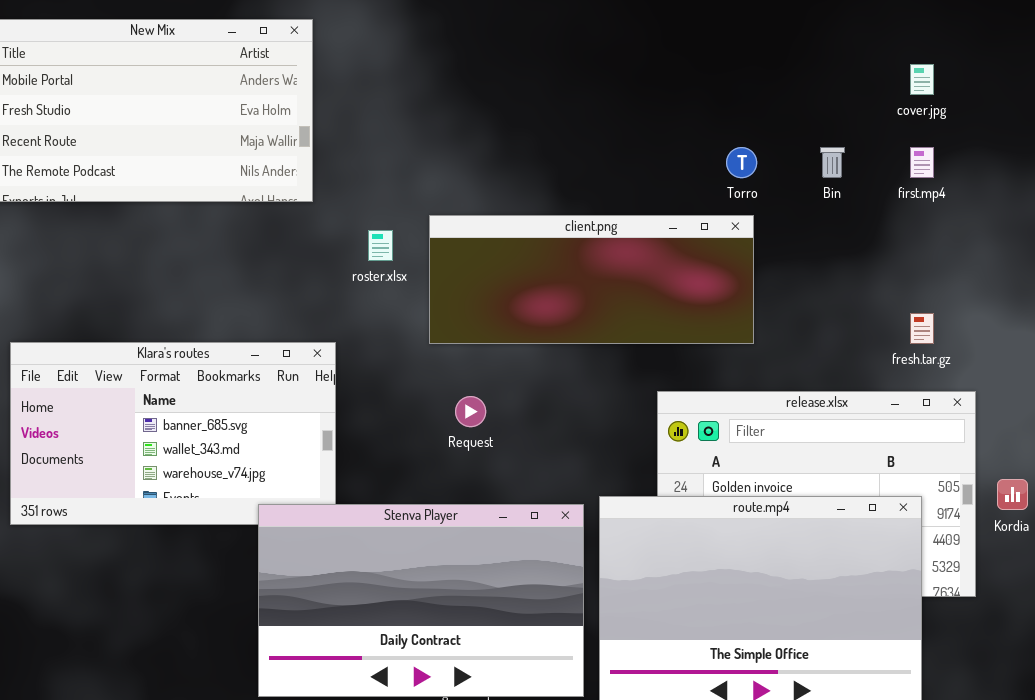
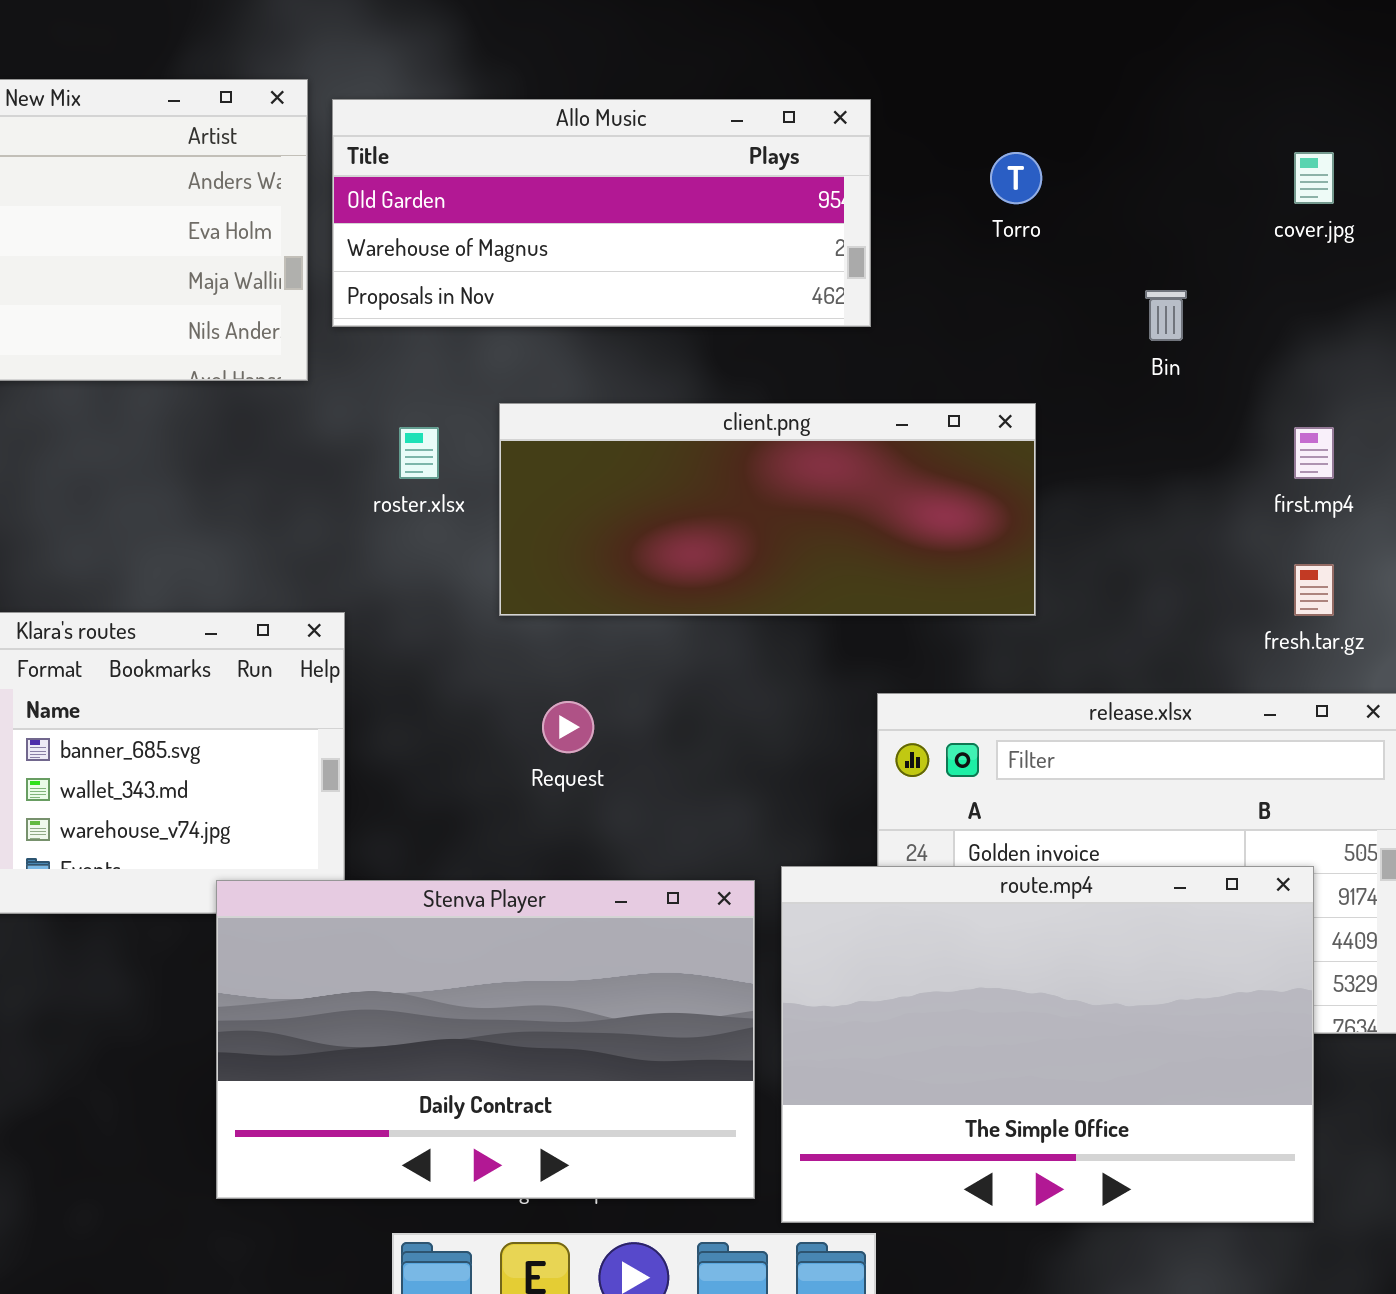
Allo Music: none -> [332,99,871,327], opened
Torro: [726,147,757,178] -> [990,152,1042,204], moved
first.mp4: [910,147,934,178] -> [1294,427,1334,479], moved

